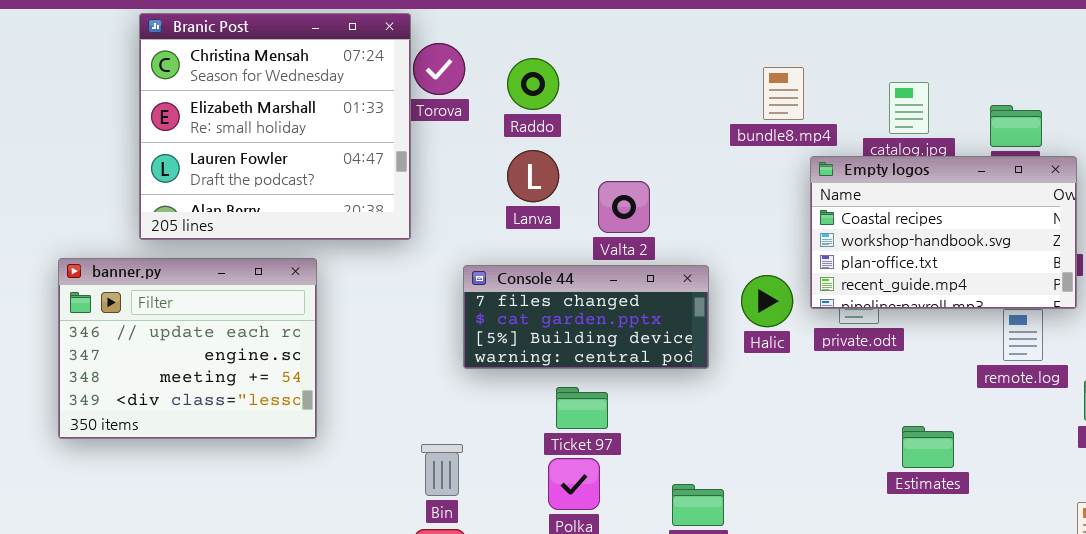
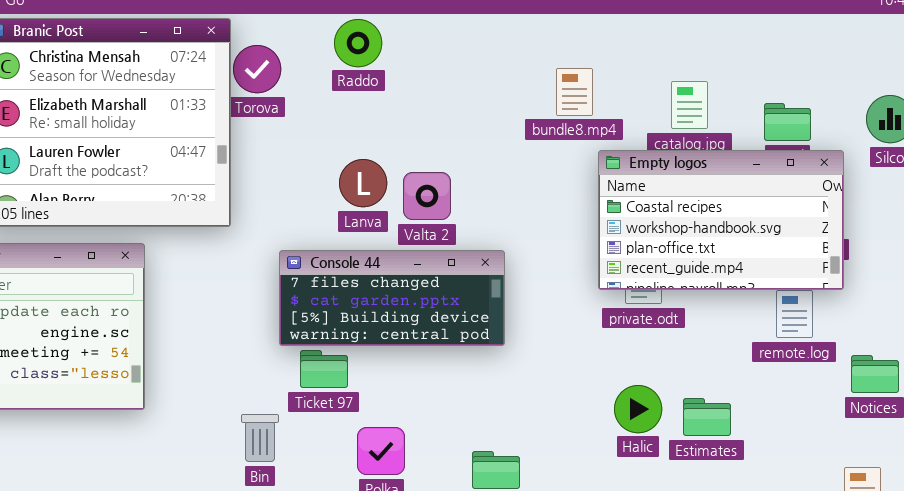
Raddo: [507,58,559,110] -> [334,19,382,67], moved
Lanva: [507,150,559,202] -> [339,159,387,207], moved
Halic: [741,275,793,327] -> [614,385,662,433], moved
Ticket 97: [556,387,608,429] -> [300,350,348,388], moved

